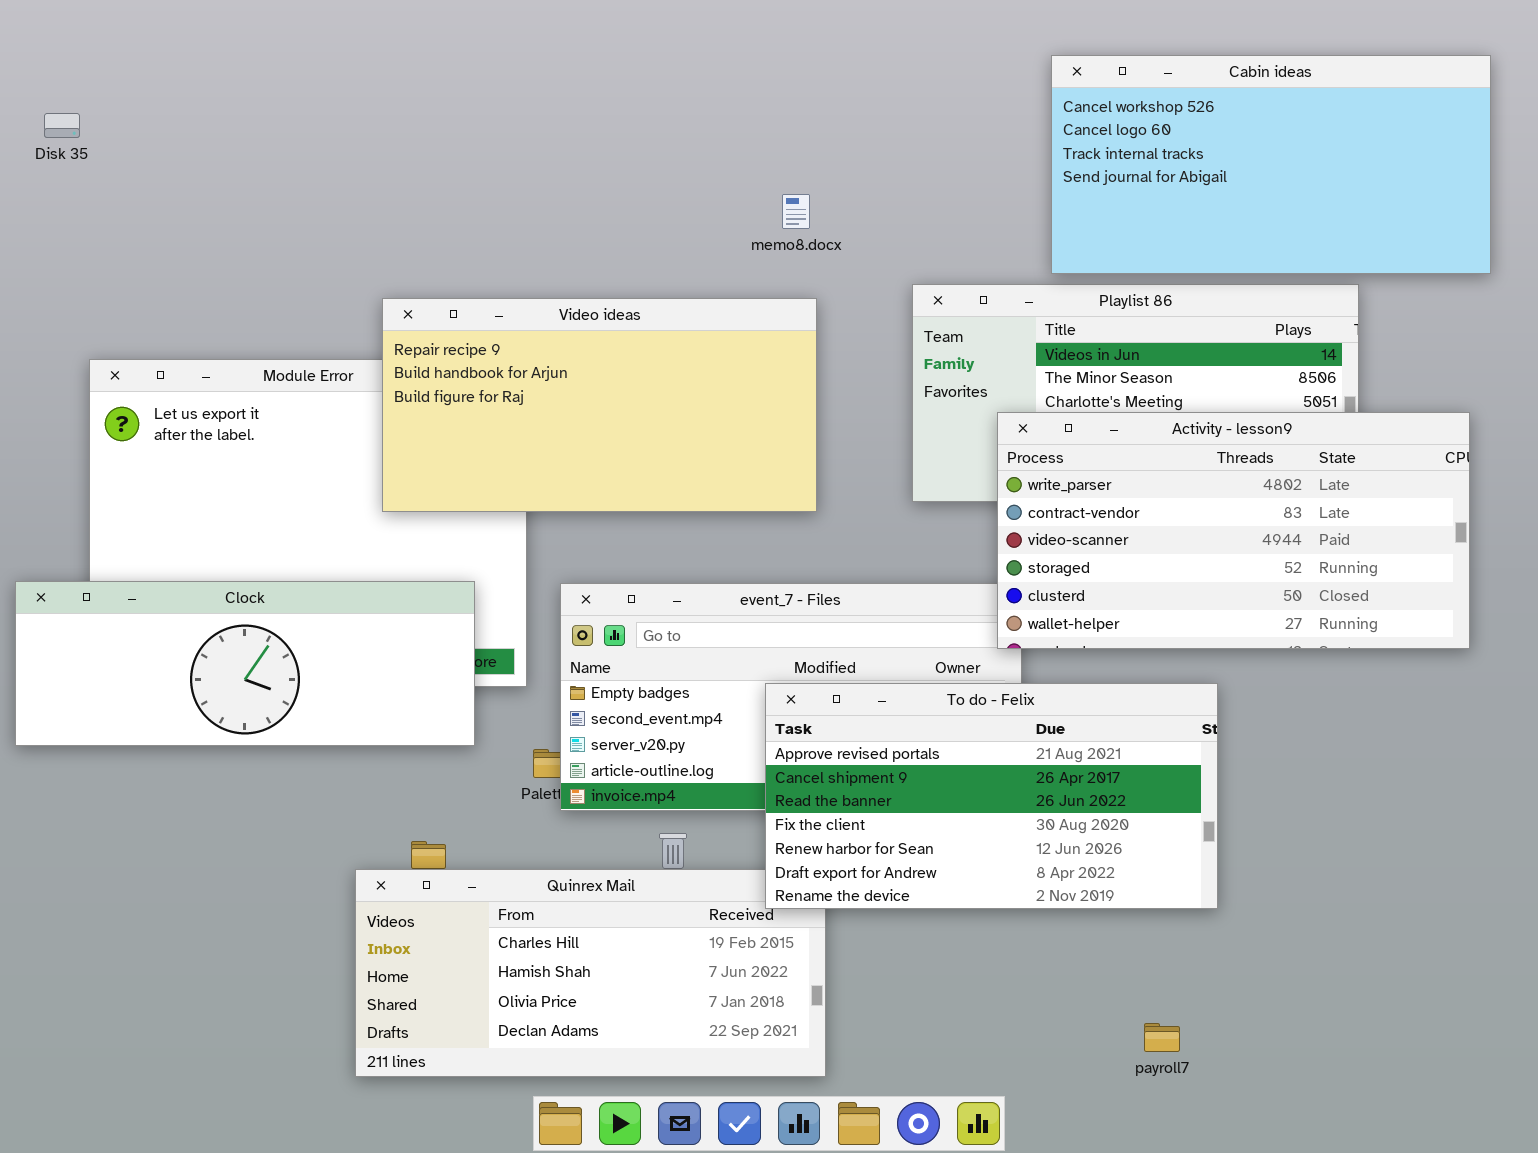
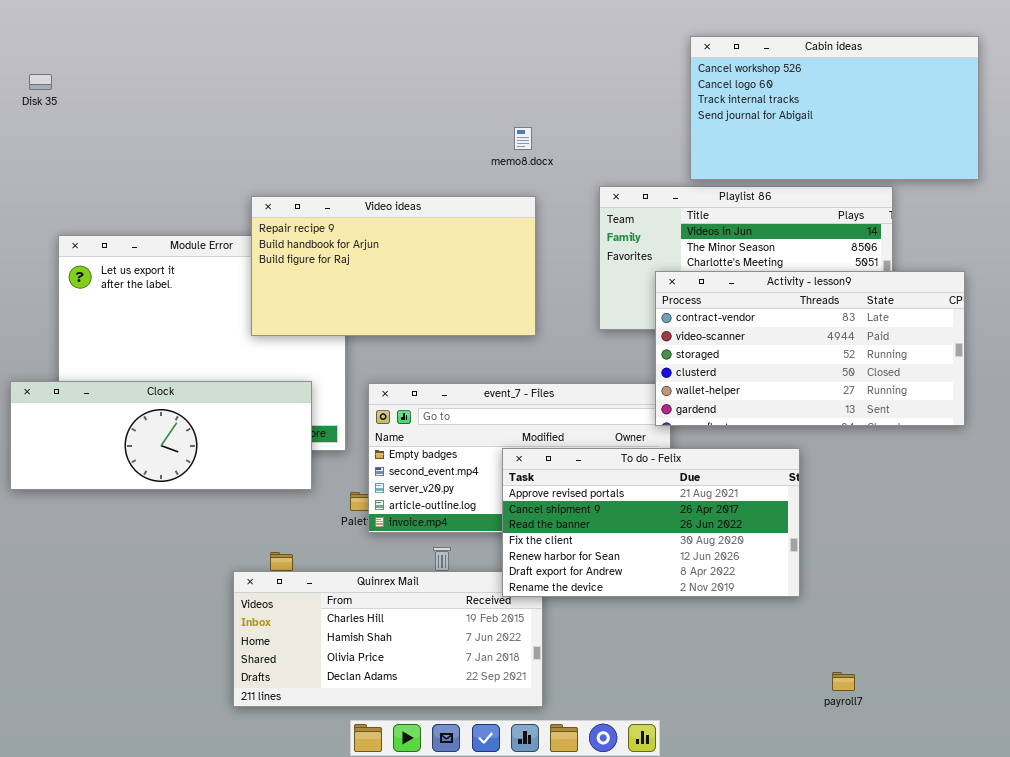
Activity - lesson9: [997,412,1470,649] -> [655,271,965,426], scrolled down 1 row
payroll7: [1144,1023,1180,1052] -> [832,672,855,691], moved

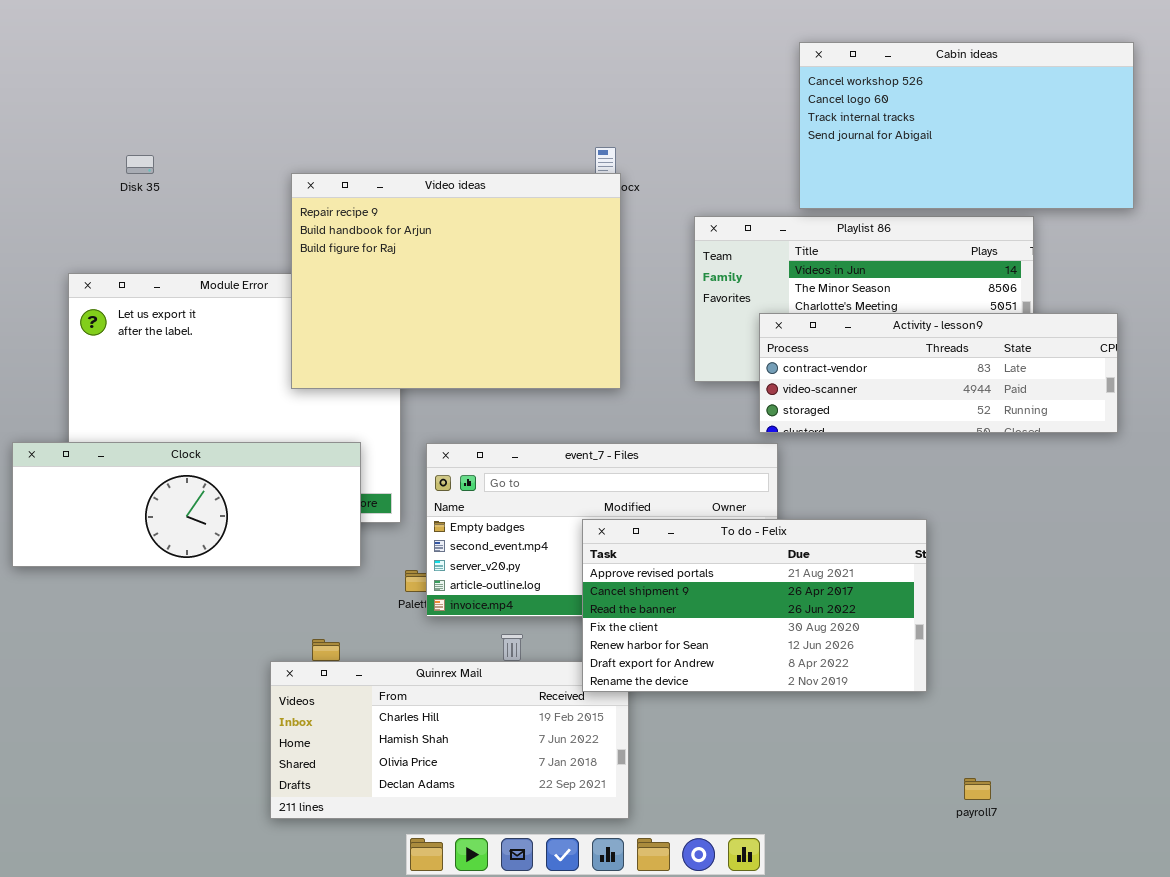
Disk 35: [29,74,52,90] -> [126,155,154,174], moved
Video ideas: [251,196,536,336] -> [291,173,621,389], resized
Activity - lesson9: [655,271,965,426] -> [759,313,1118,433], resized

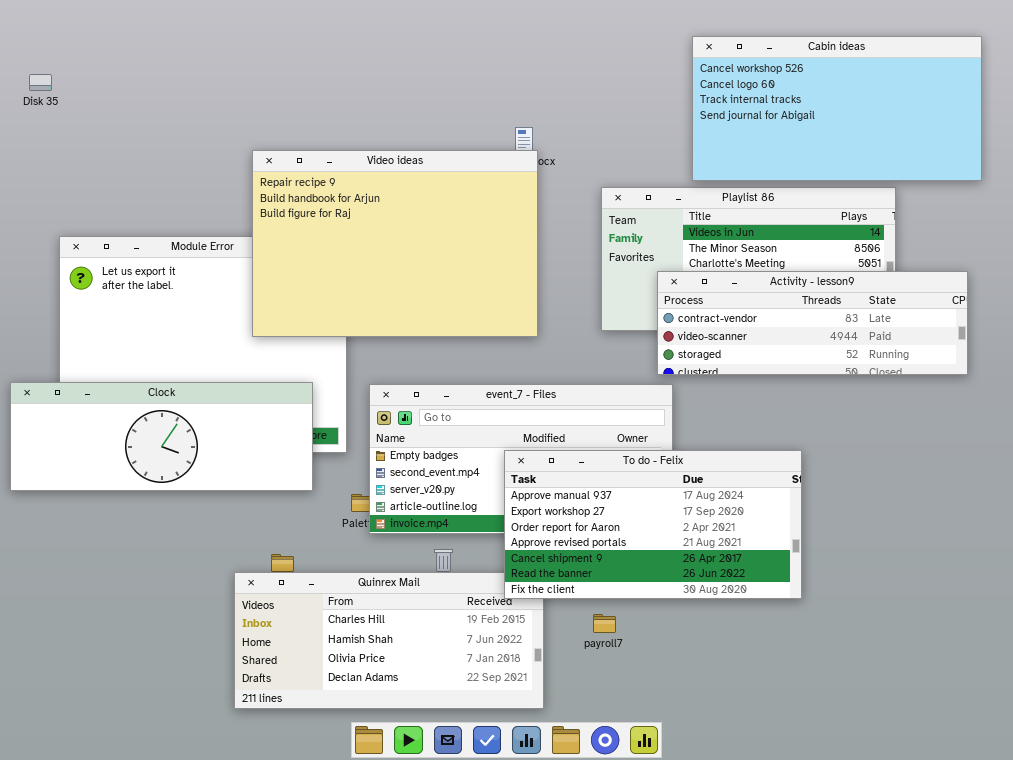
Disk 35: [126,155,154,174] -> [29,74,52,91], moved
To do - Felix: [582,519,927,692] -> [504,450,802,599], scrolled up 3 rows
payroll7: [964,778,991,800] -> [593,614,616,633], moved

